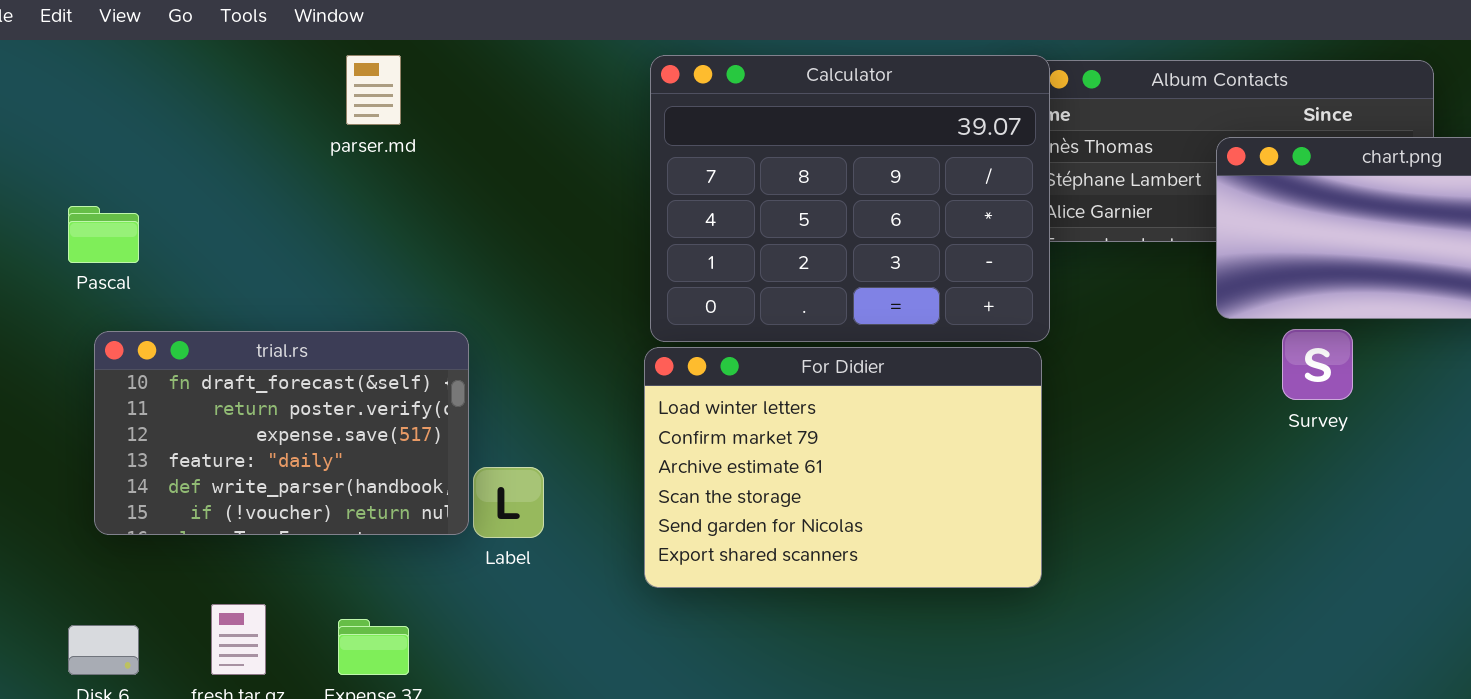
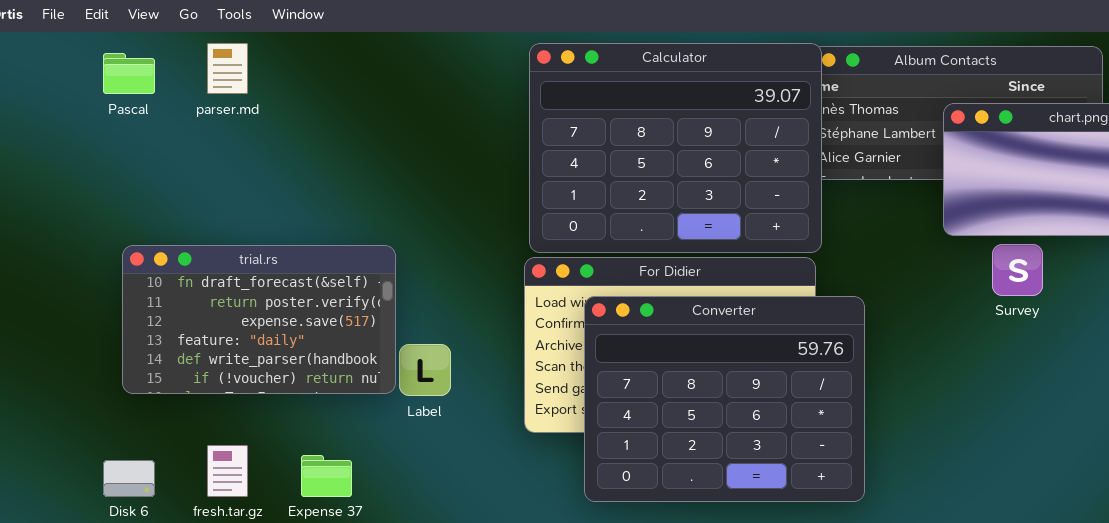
parser.md: [346,55,401,125] -> [207,43,248,94], moved
Pascal: [68,206,139,263] -> [103,53,155,94], moved
Converter: none -> [584,296,865,502], opened

